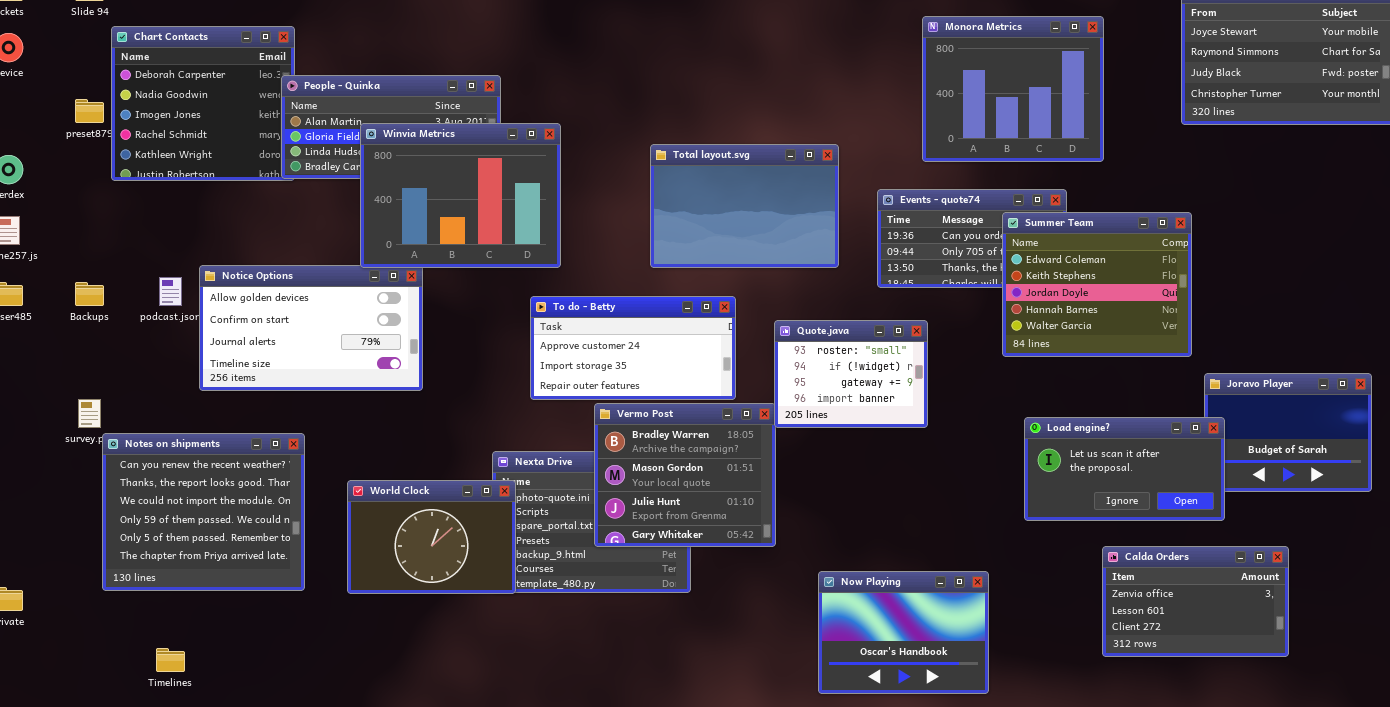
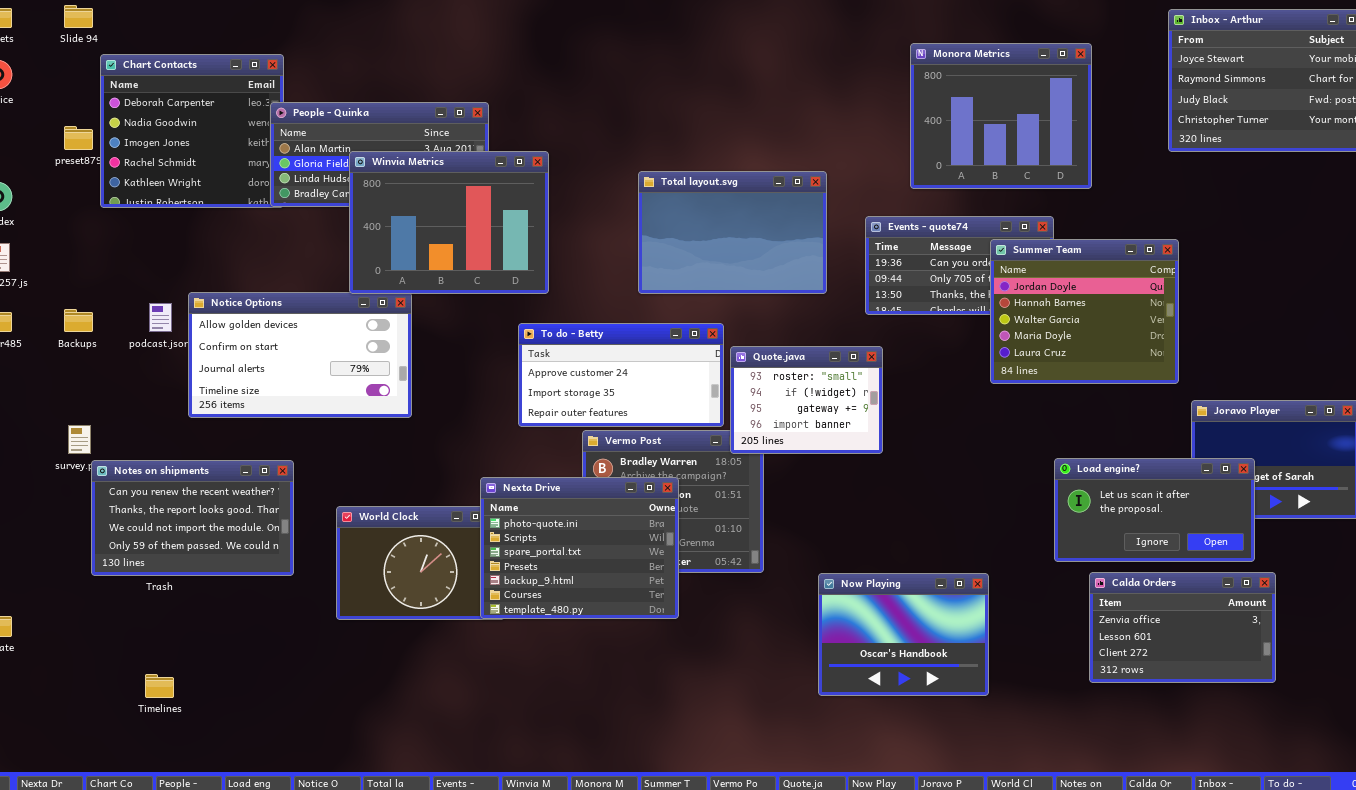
Summer Team: [1002,212,1192,357] -> [990,239,1179,384], scrolled down 2 rows
Quote.java: [774,320,928,428] -> [730,346,883,454], moved
Load engine?: [1024,417,1225,521] -> [1054,458,1255,562], moved
Notes on shipments: [102,433,305,591] -> [91,460,294,576], resized
Nexta Drive: [492,451,691,593] -> [480,477,679,619], raised
Now Playing: [818,571,989,694] -> [818,573,989,696], moved

